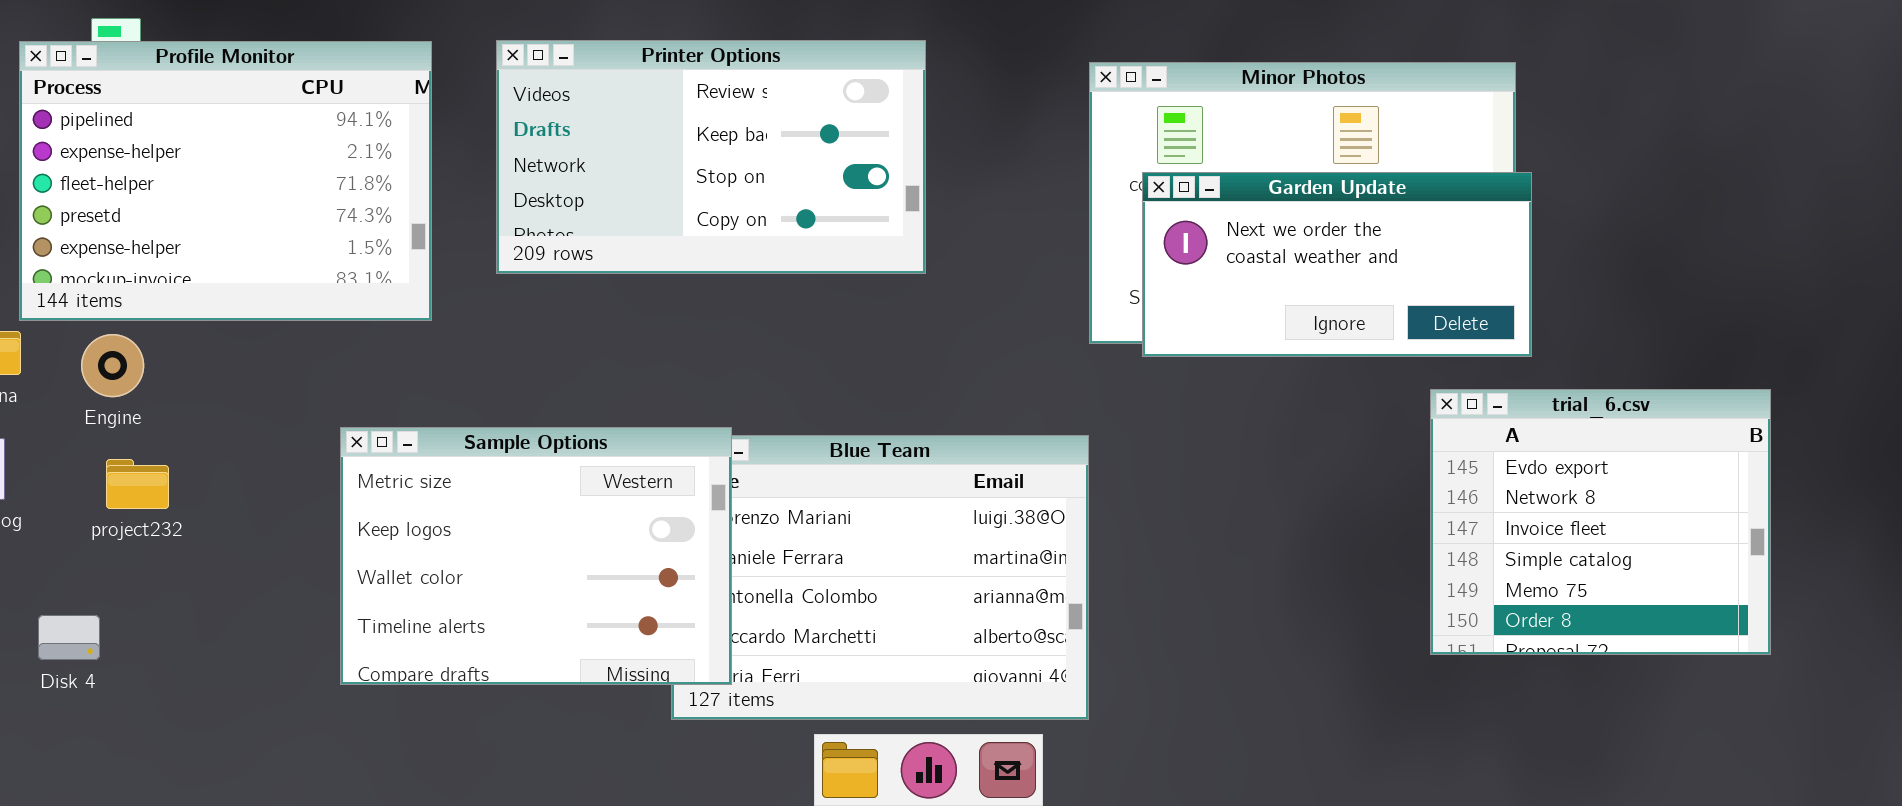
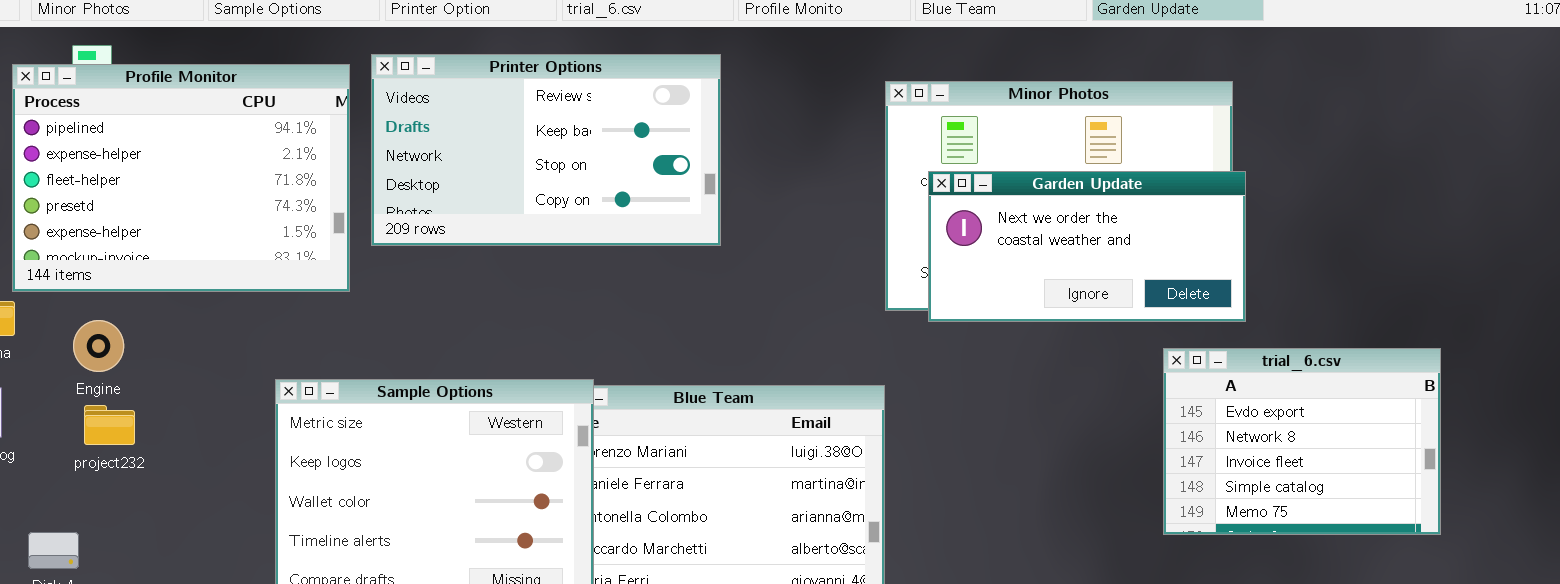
Printer Options: [496,40,926,274] -> [371,54,721,246], moved
Engine: [81,334,144,397] -> [73,320,124,372], moved
trial_6.csv: [1430,389,1771,655] -> [1163,348,1441,535], resized

